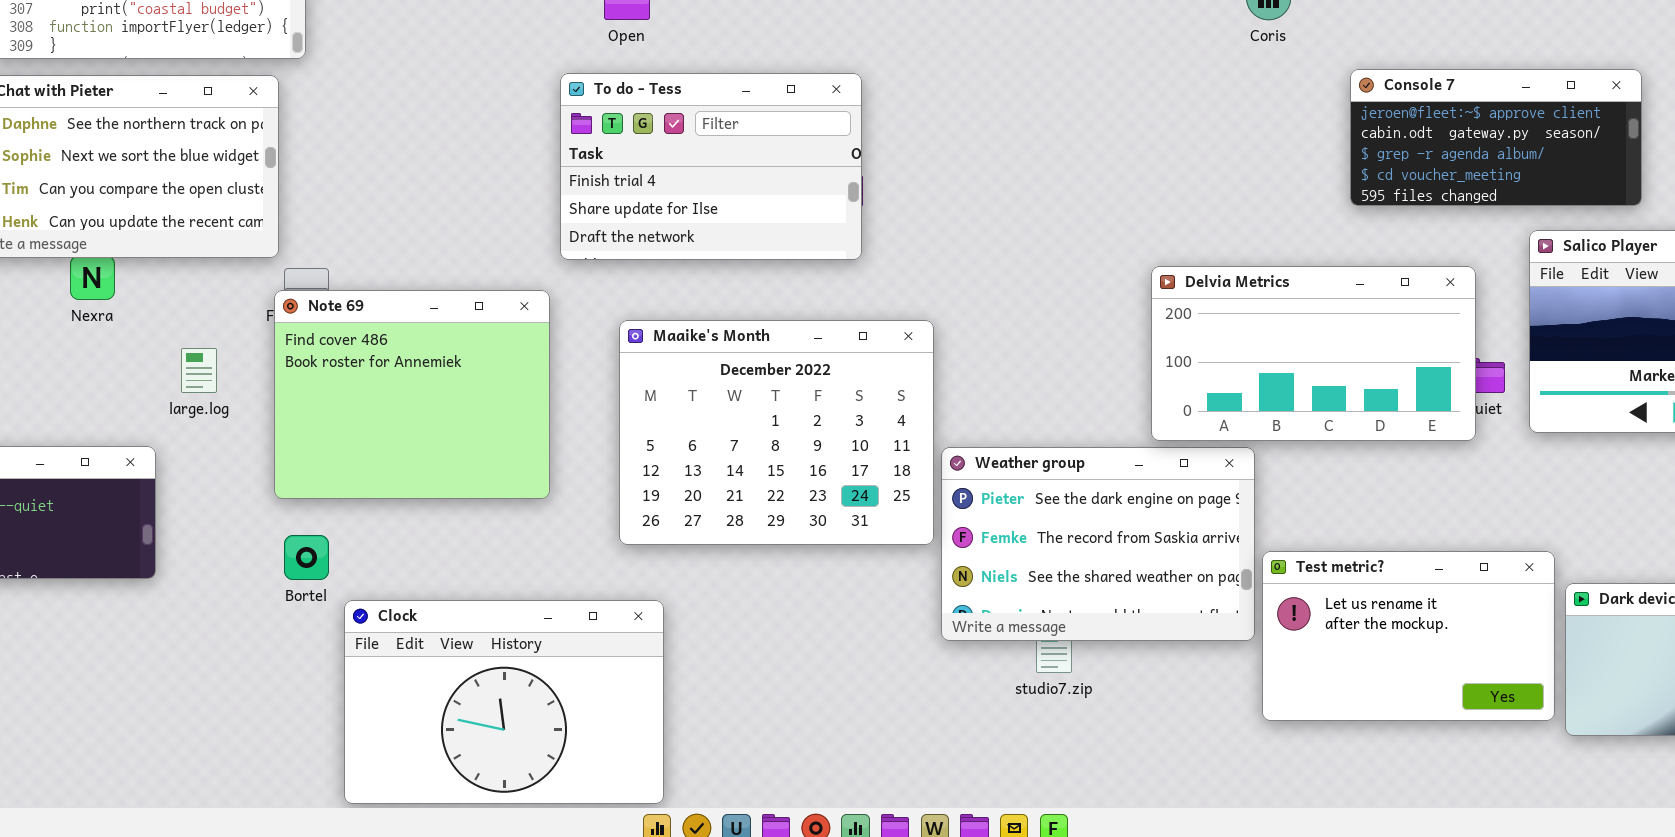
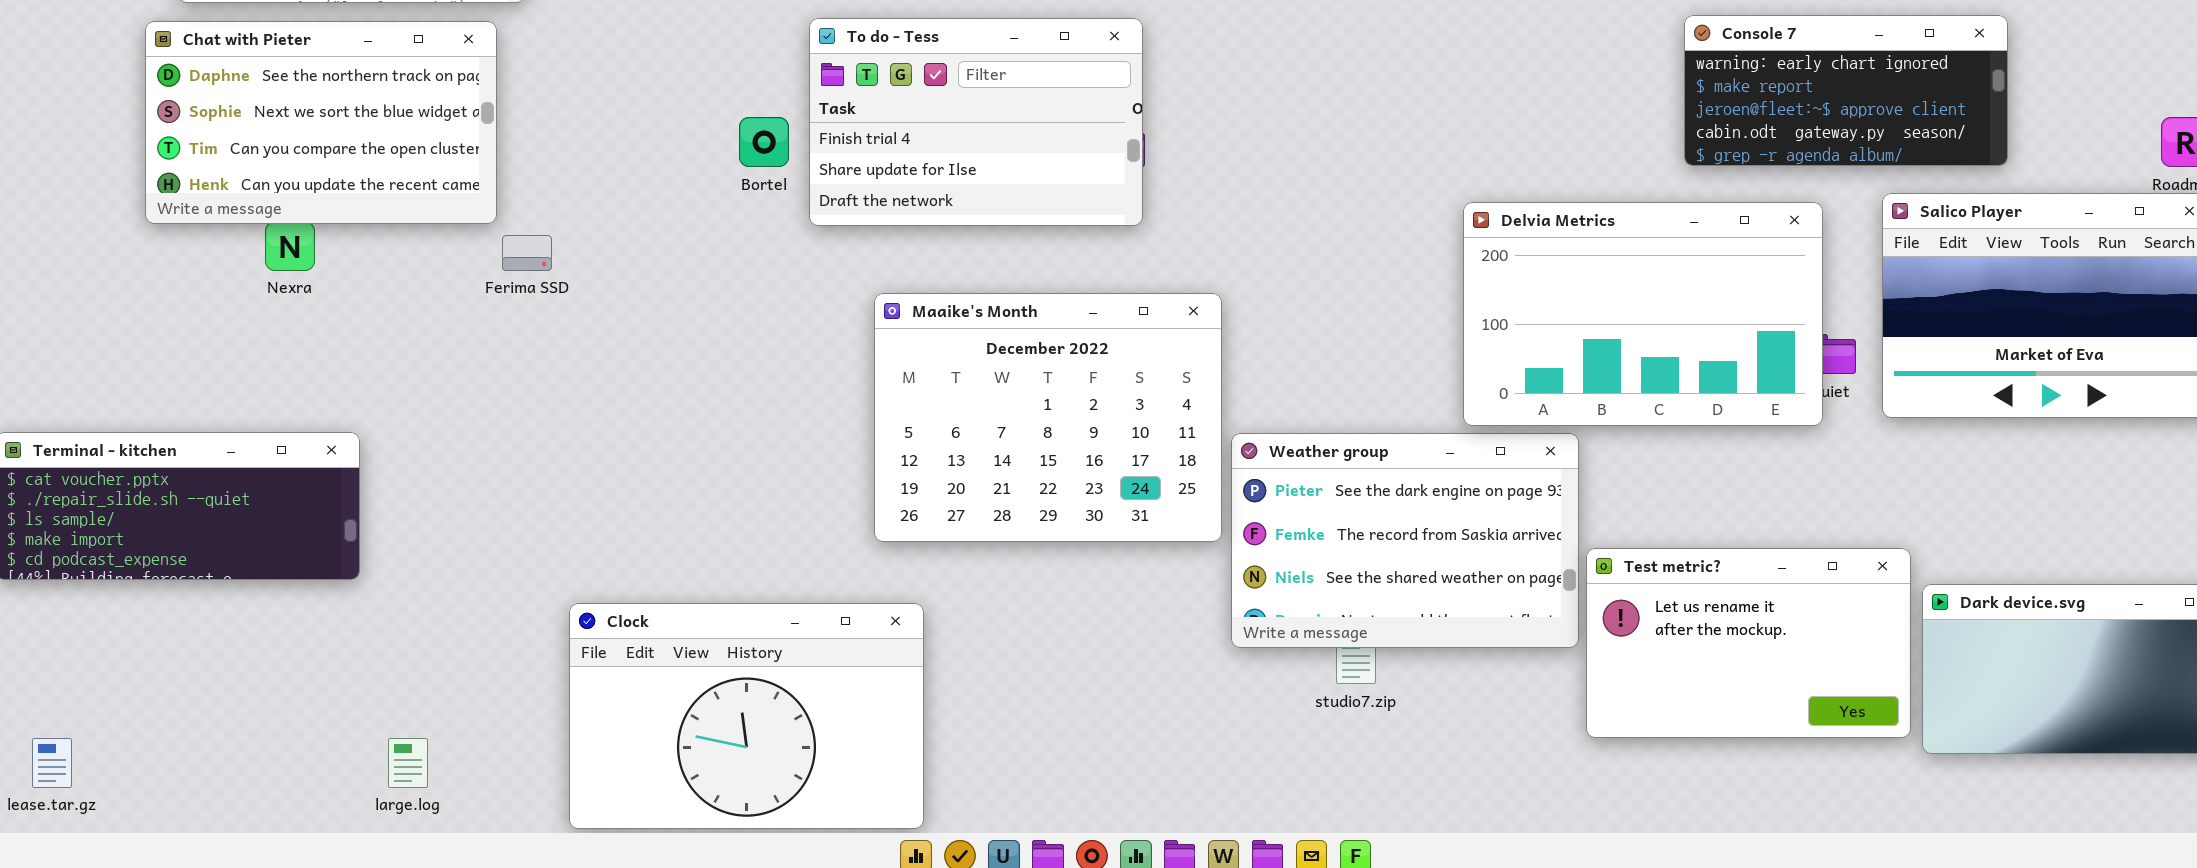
Console 7: [1350,69,1642,206] -> [1684,15,2008,166], scrolled up 2 rows
Delvia Metrics: [1151,266,1476,441] -> [1463,202,1823,426], resized
Note 69: [274,290,550,499] -> none, closed
large.log: [181,348,217,393] -> [388,738,428,788], moved
Bortel: [284,535,329,580] -> [739,117,789,167], moved

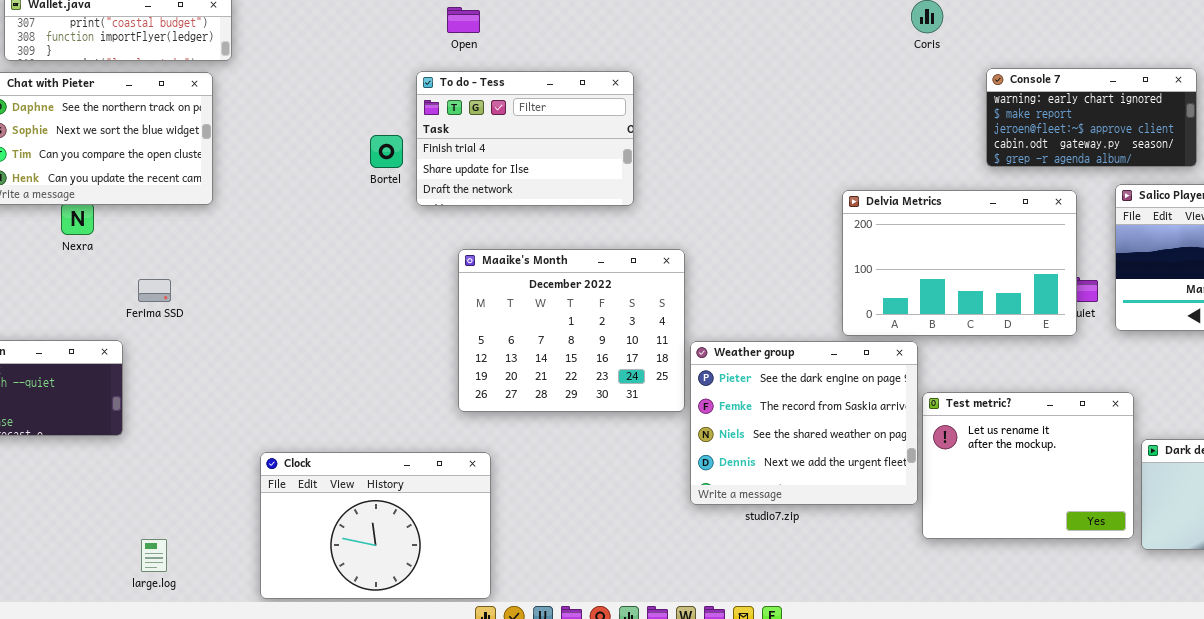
Ferima SSD: [502,235,552,271] -> [138,279,171,302], moved
Weather group: [1231,433,1579,648] -> [690,341,918,505], resized
Test metric?: [1586,548,1911,738] -> [922,392,1134,539], resized

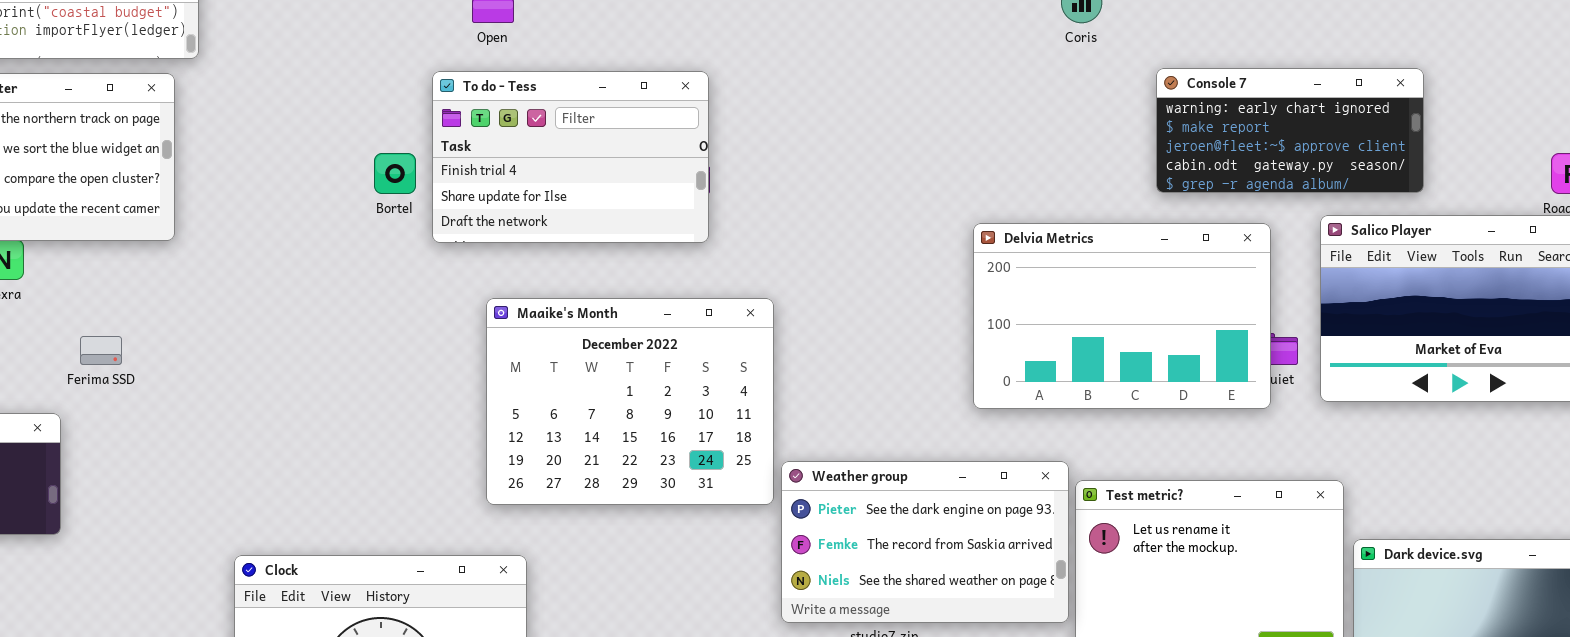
Weather group: [690,341,918,505] -> [781,461,1069,623], resized

